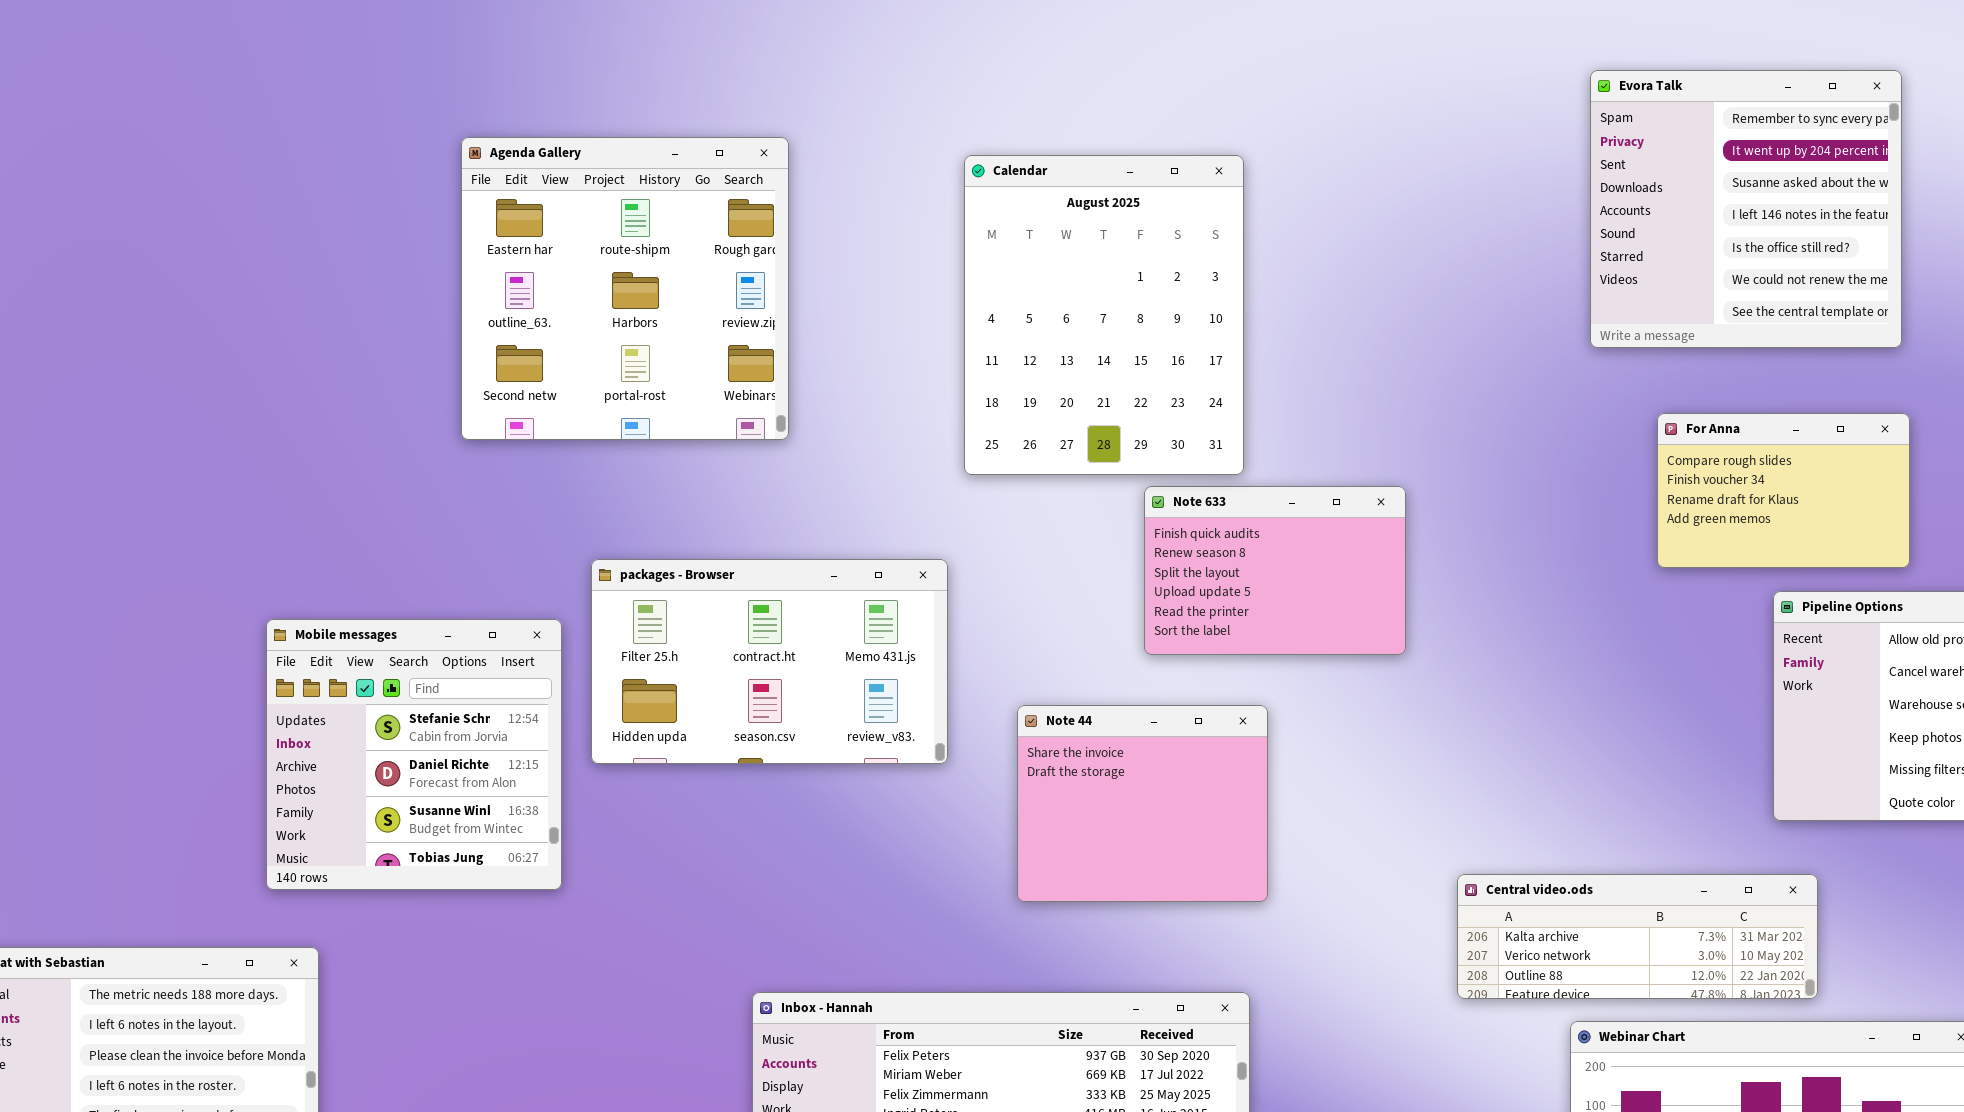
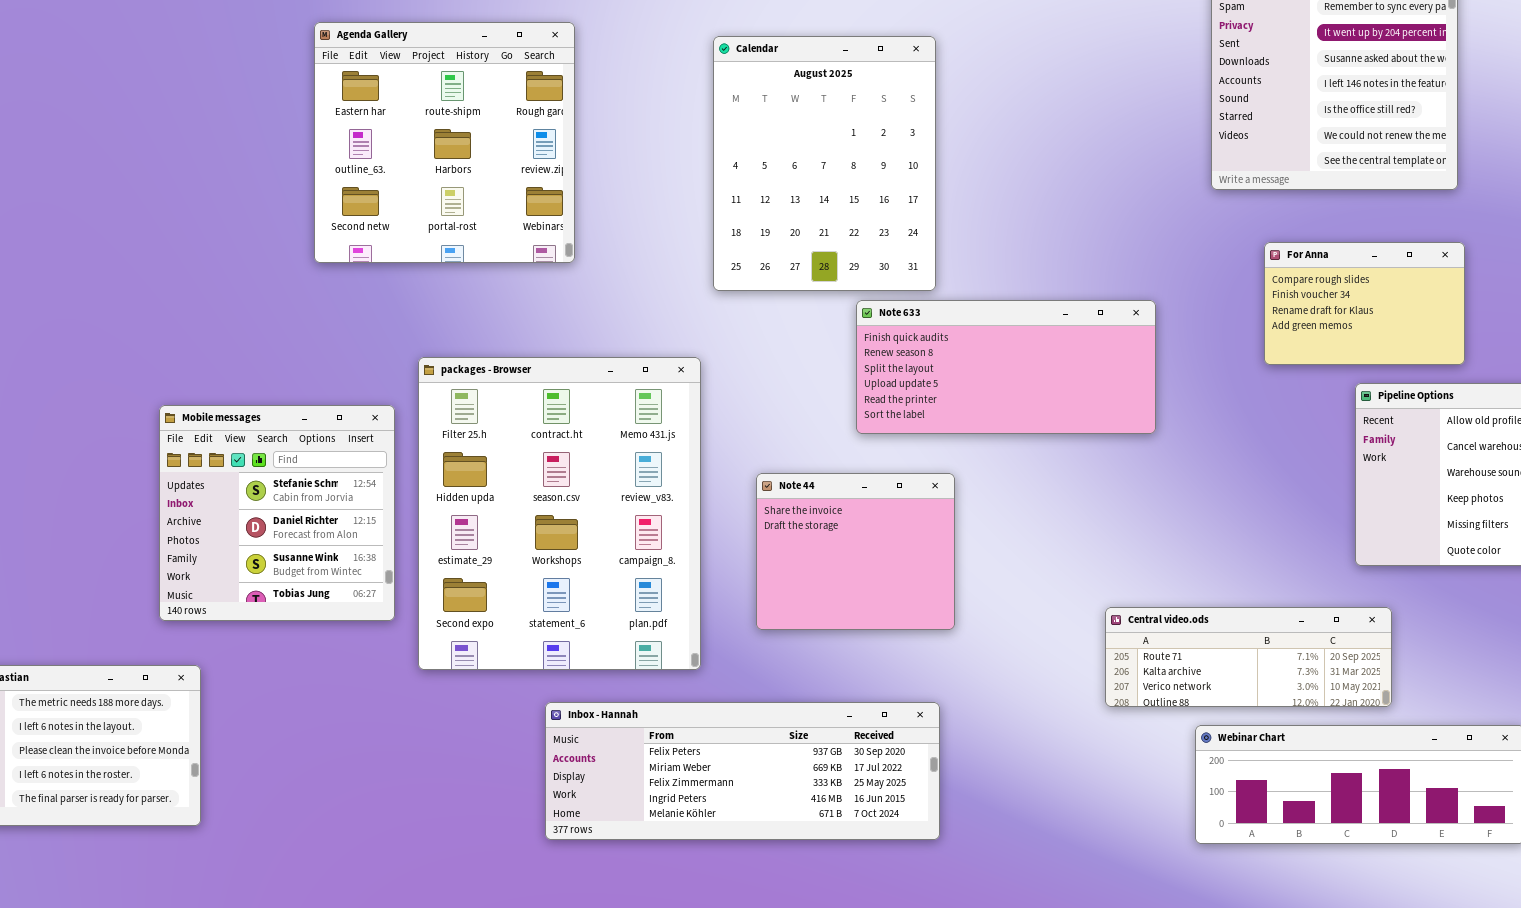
Note 633: [1144,486,1406,655] -> [856,300,1156,434], resized
packages - Browser: [591,559,948,764] -> [418,357,701,670], resized
Central video.ods: [1457,874,1818,999] -> [1105,607,1392,707], scrolled up 1 row

